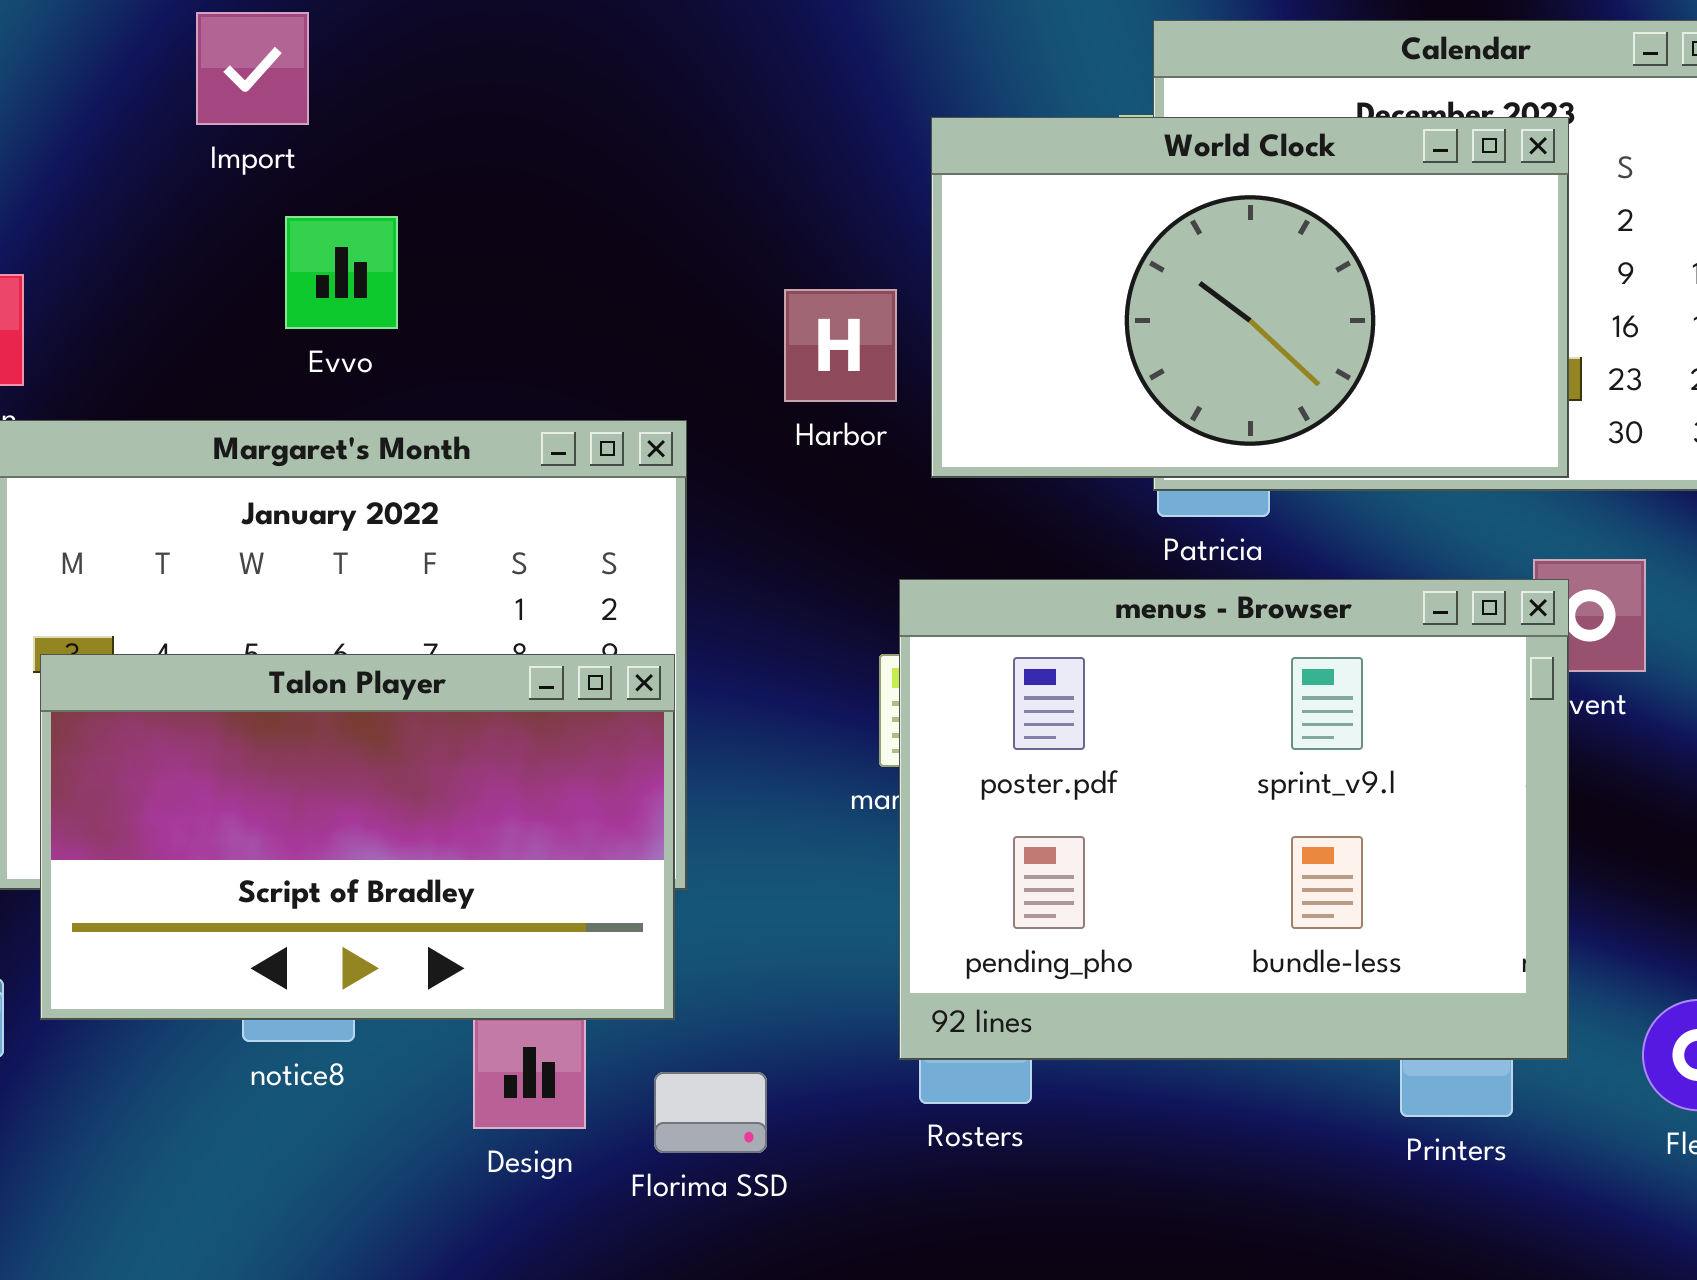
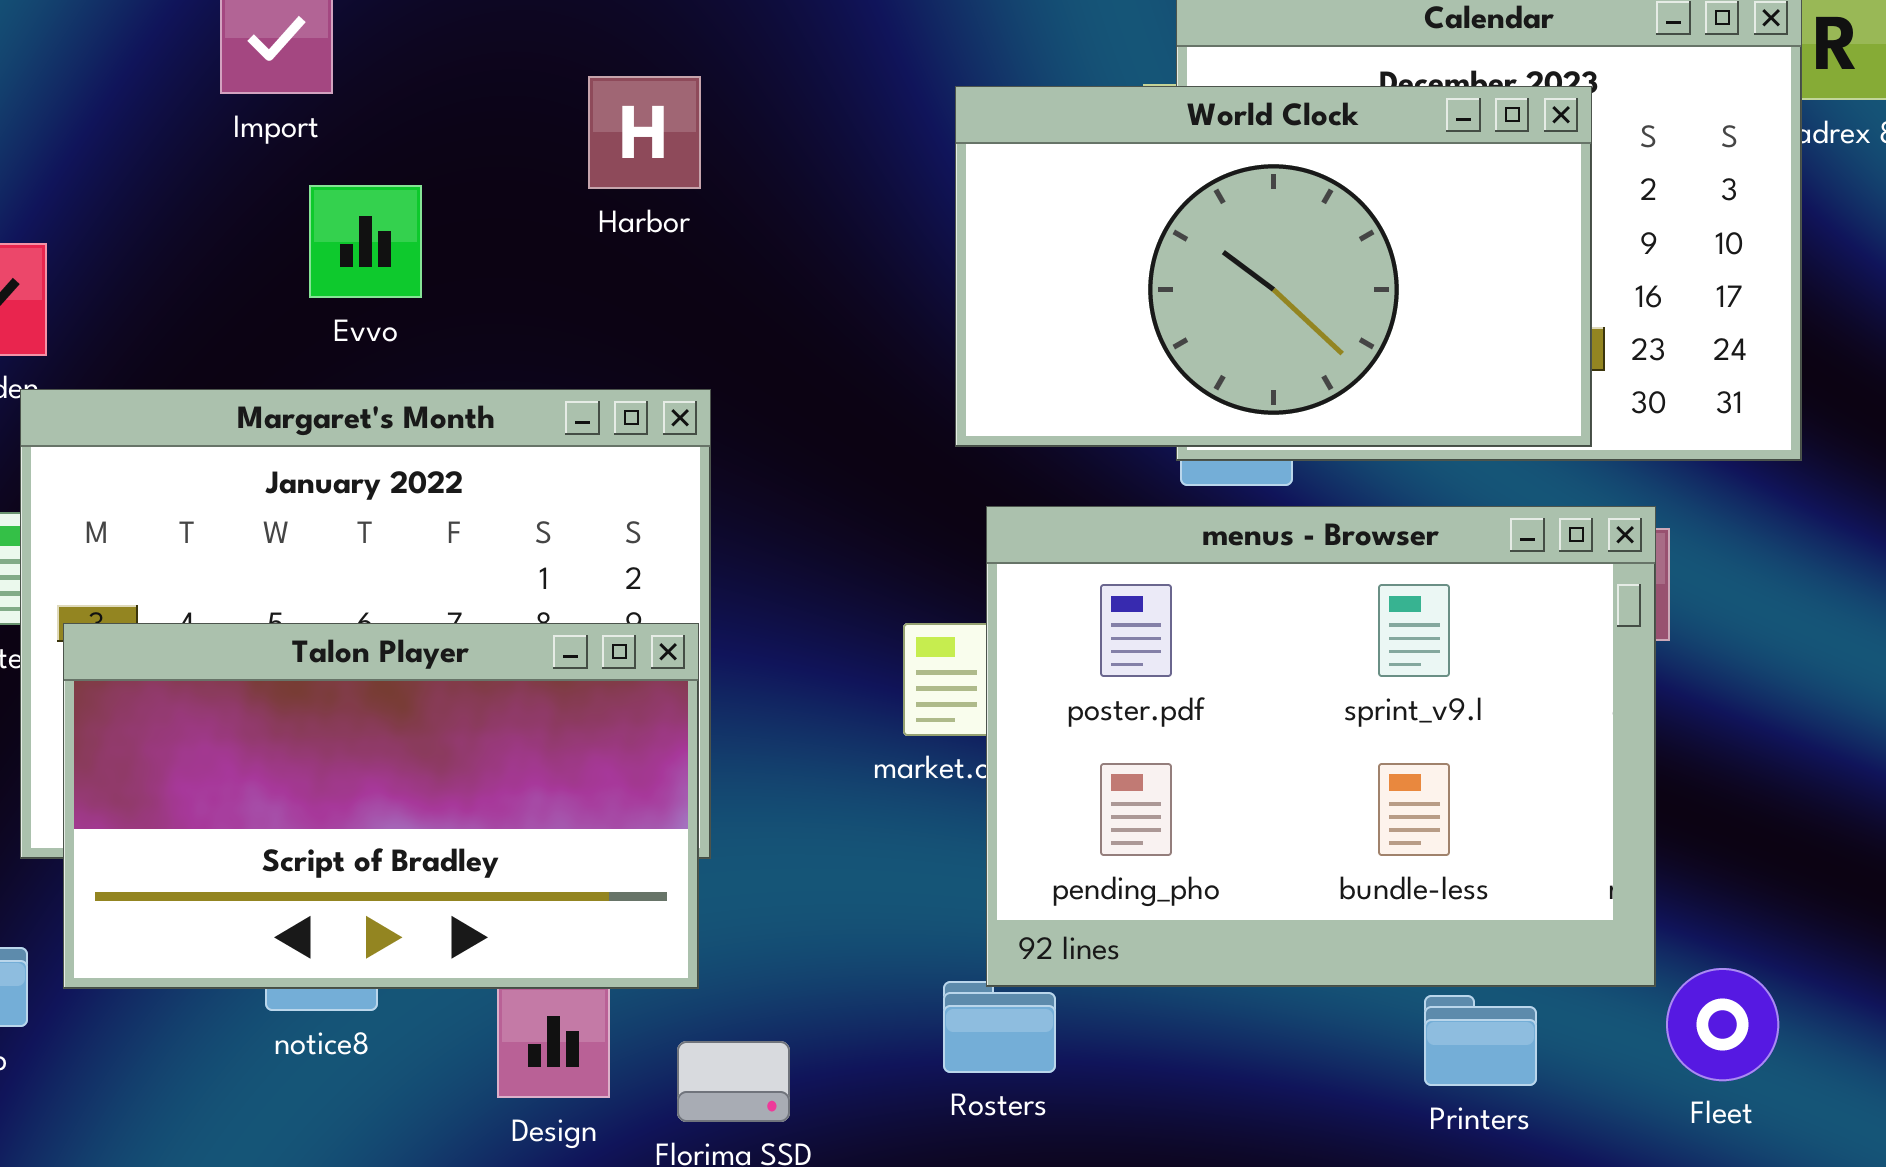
Harbor: [784,289,897,402] -> [588,76,701,189], moved
menus - Browser: [899,579,1569,1060] -> [986,506,1656,987], moved

